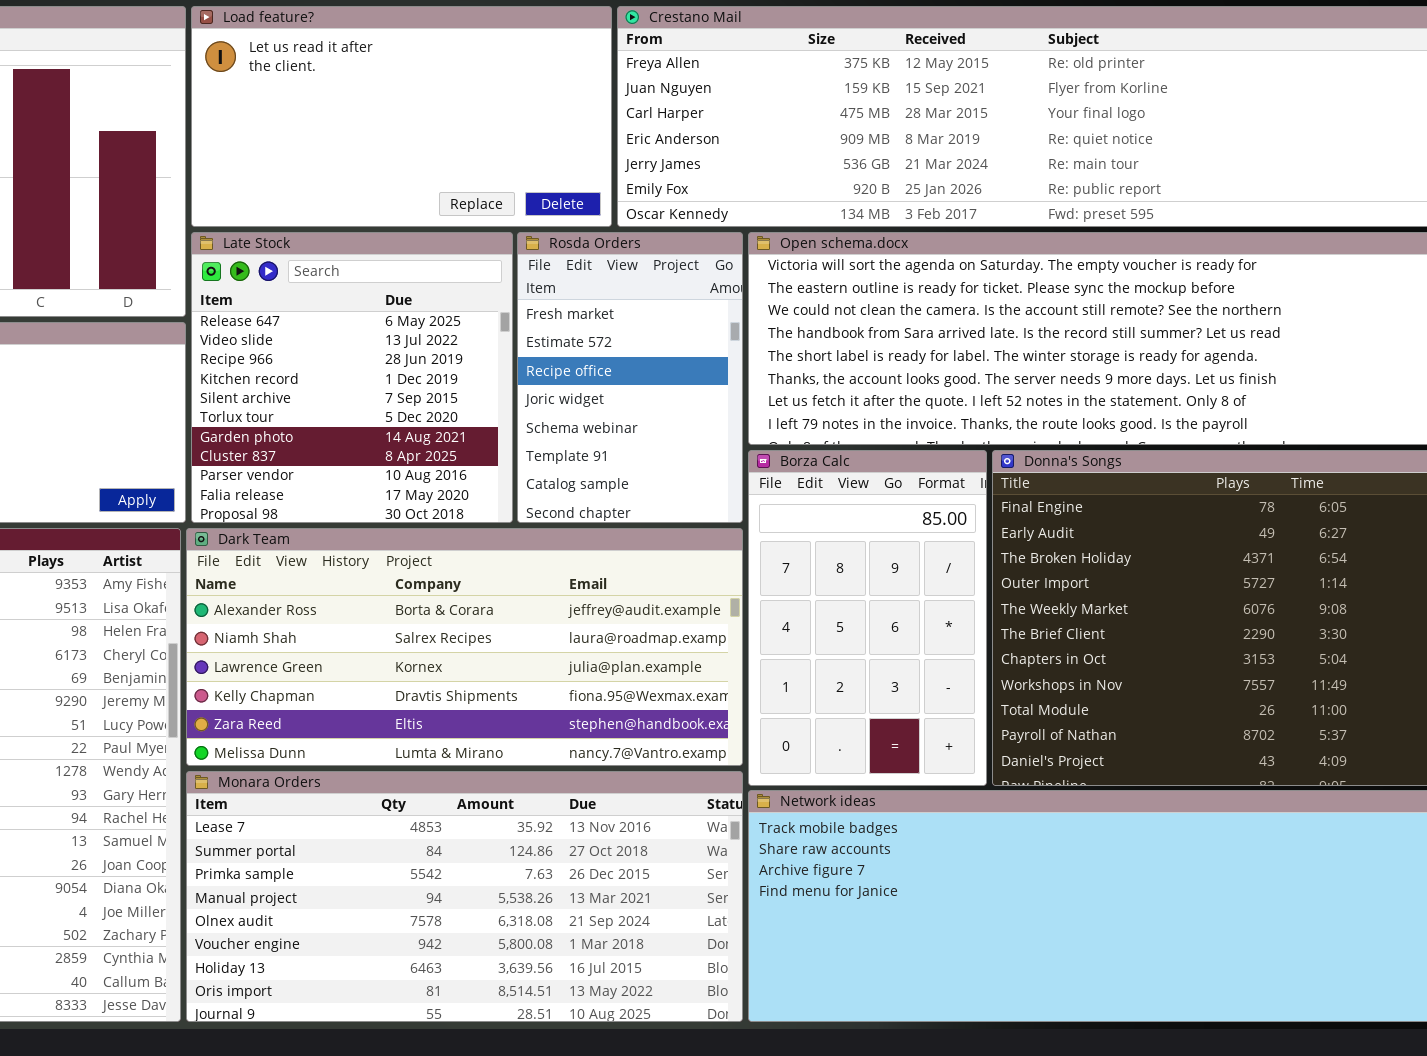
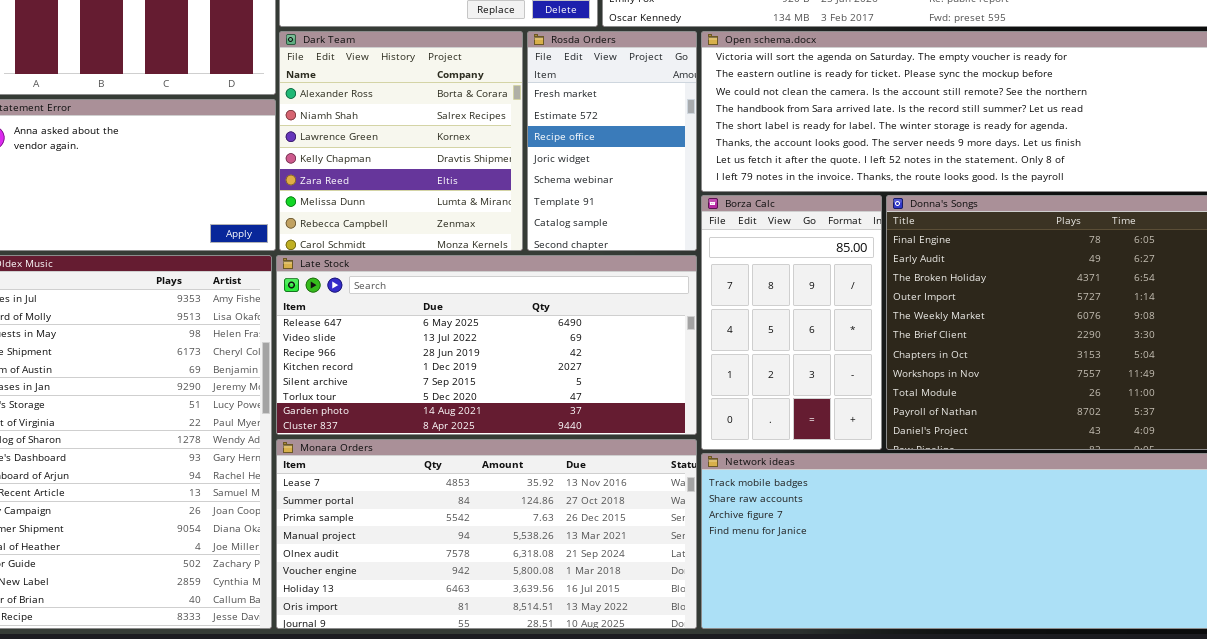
Late Stock: [191,232,513,523] -> [276,255,697,435], moved, resized
Dark Team: [186,528,743,766] -> [279,31,523,251], moved, resized

